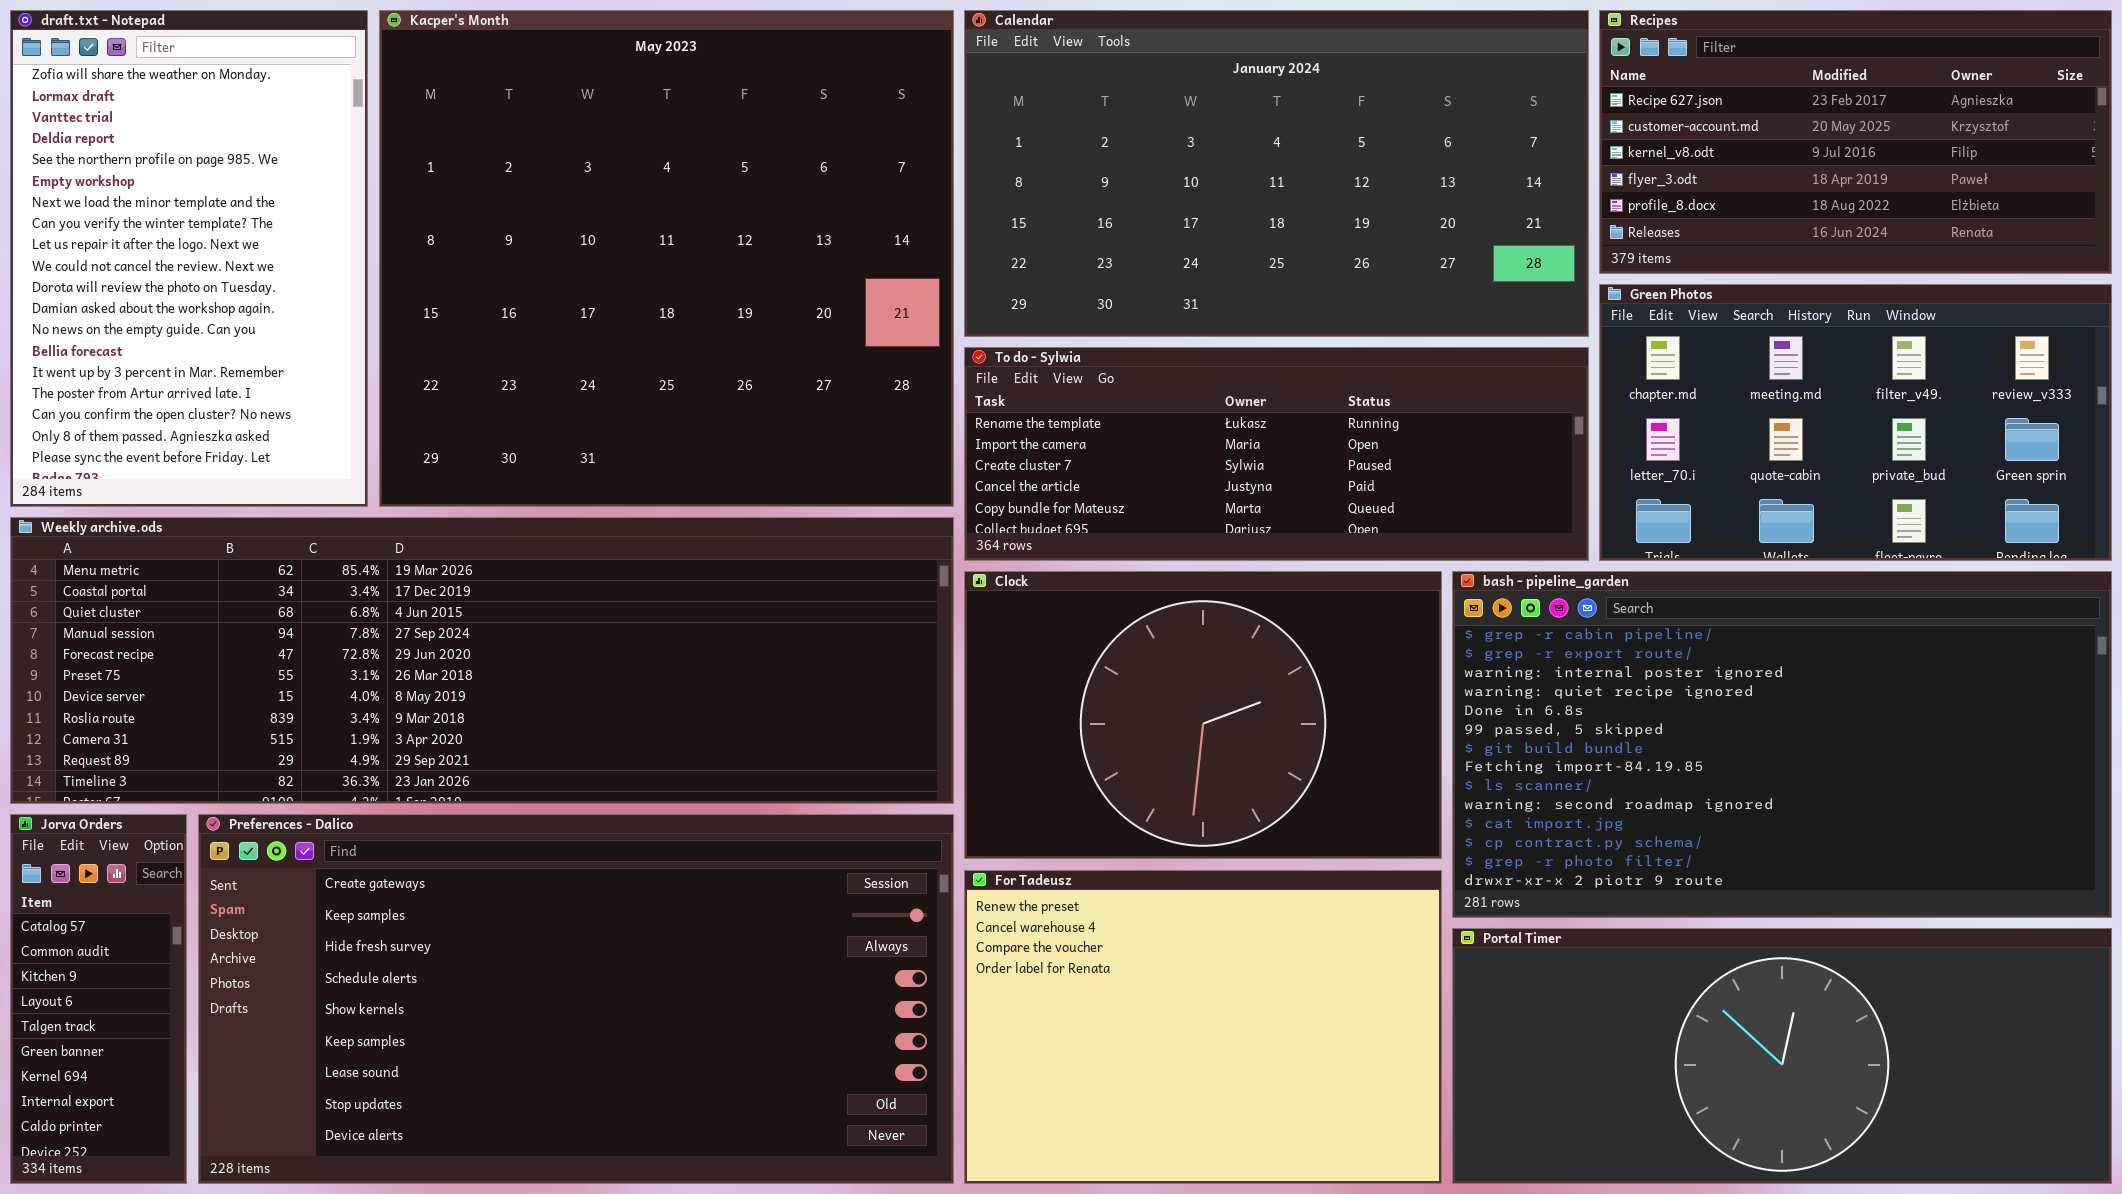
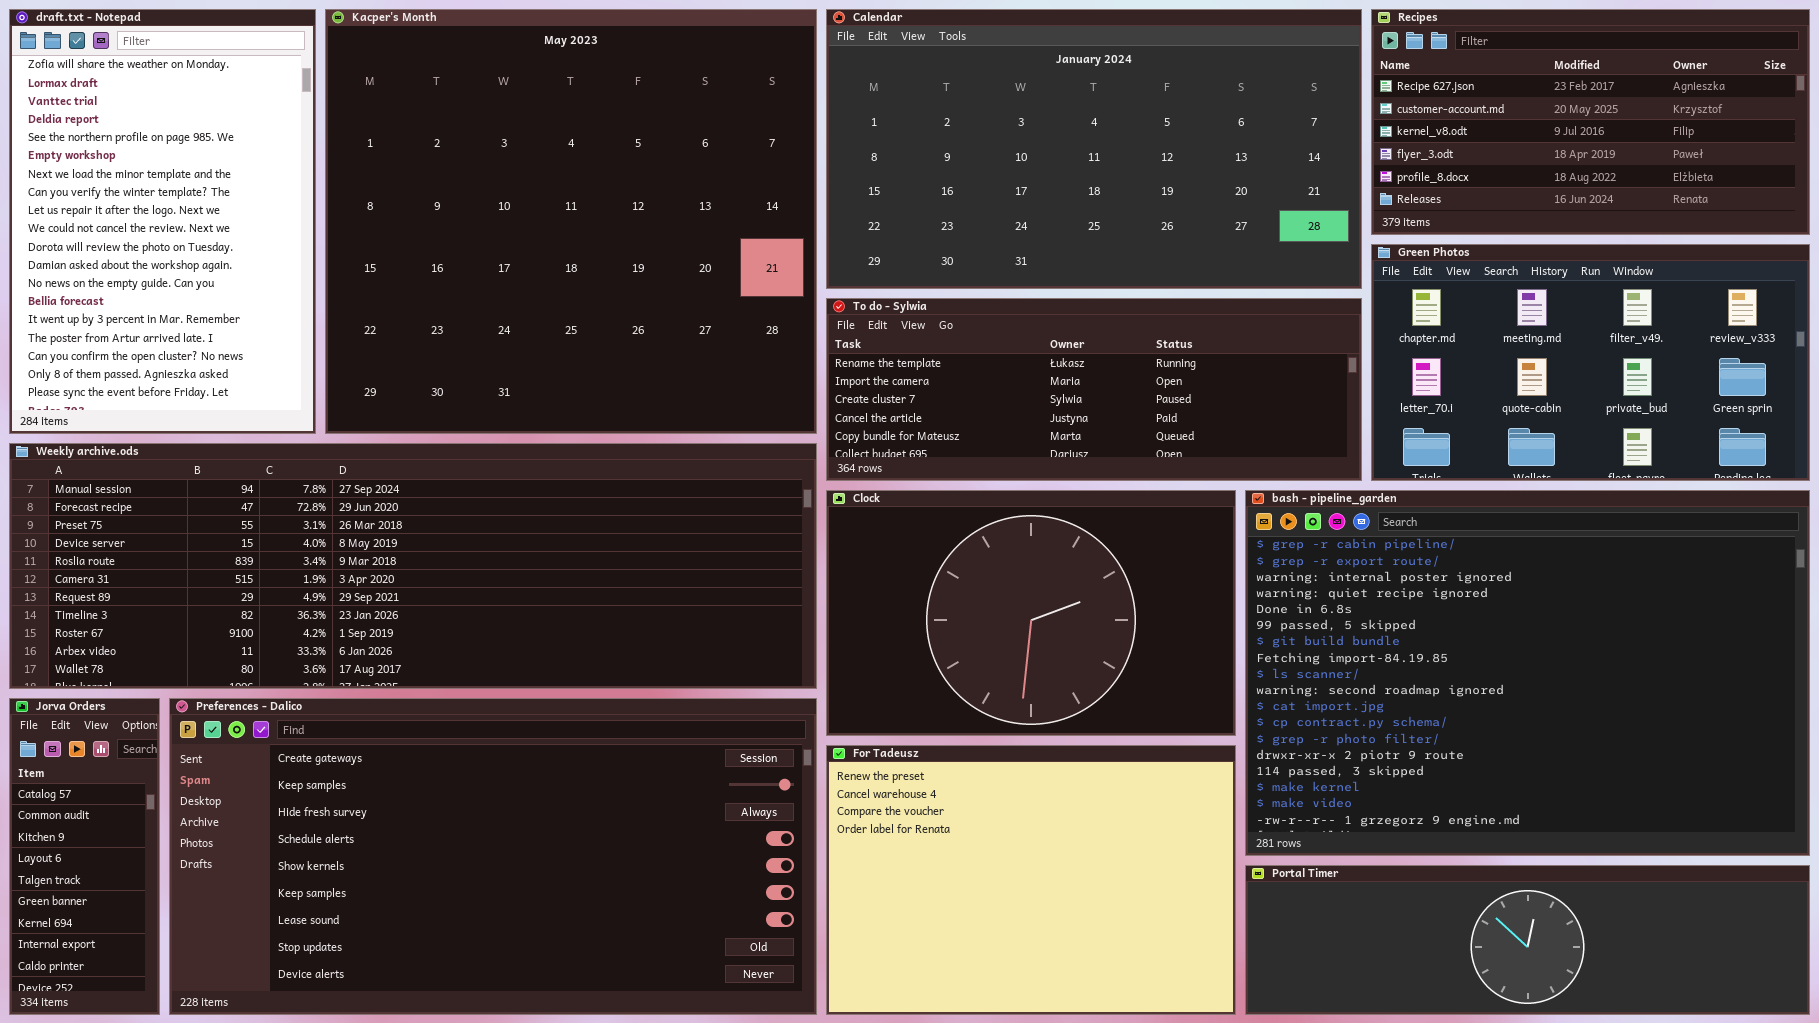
Weekly archive.ods: [10,517,954,804] -> [9,443,817,689], scrolled down 3 rows
bash - pipeline_garden: [1452,571,2112,918] -> [1245,490,1810,856], resized
Portal Timer: [1452,928,2112,1184] -> [1245,865,1810,1015], resized

